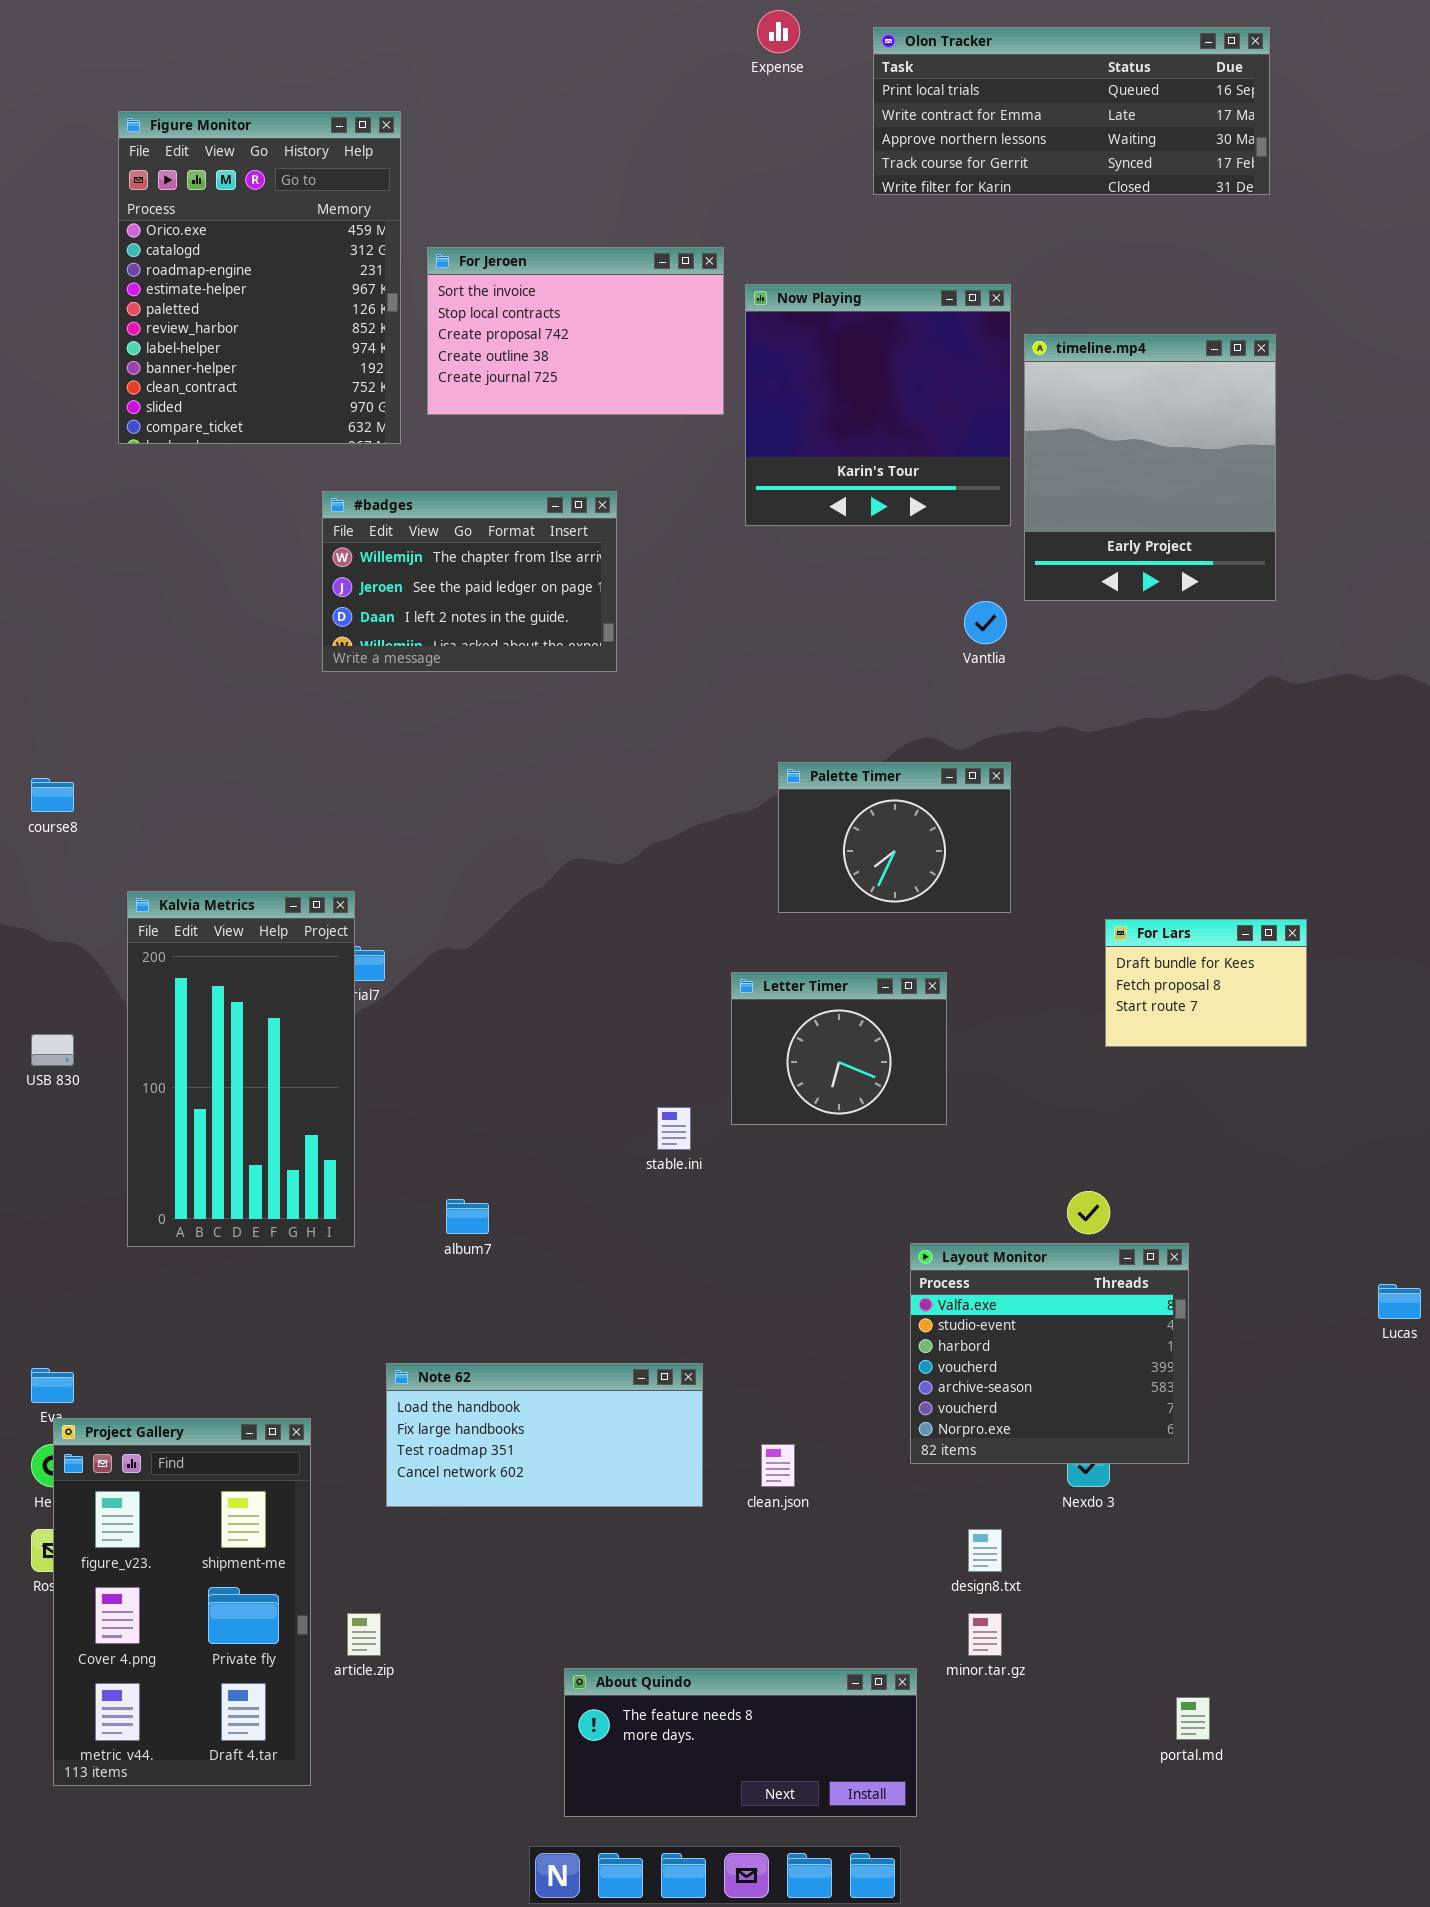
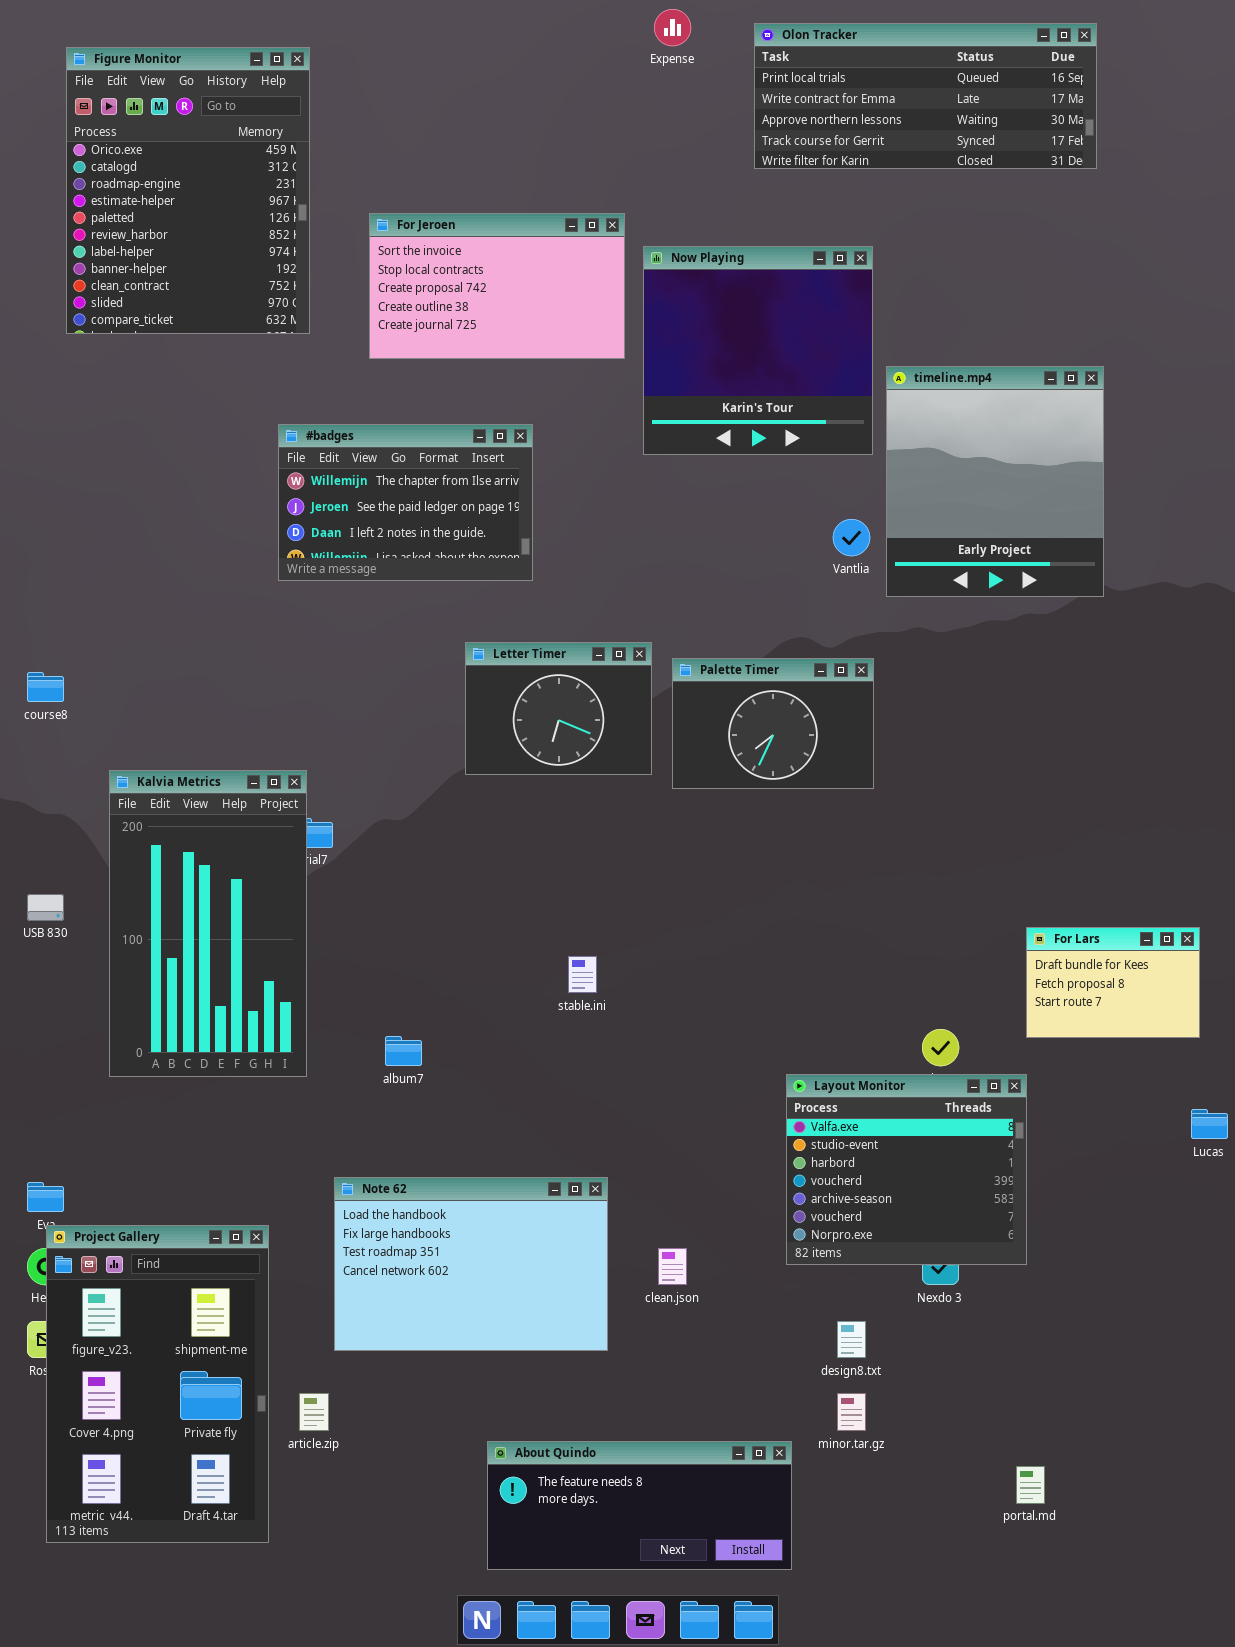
Figure Monitor: [118,111,401,444] -> [66,47,310,334], moved
timeline.mp4: [1024,334,1276,601] -> [886,366,1104,597], moved
For Lars: [1105,919,1307,1047] -> [1026,927,1200,1038], moved
Letter Timer: [731,972,947,1125] -> [465,642,652,775], moved
Note 62: [386,1363,703,1507] -> [334,1177,608,1351], resized

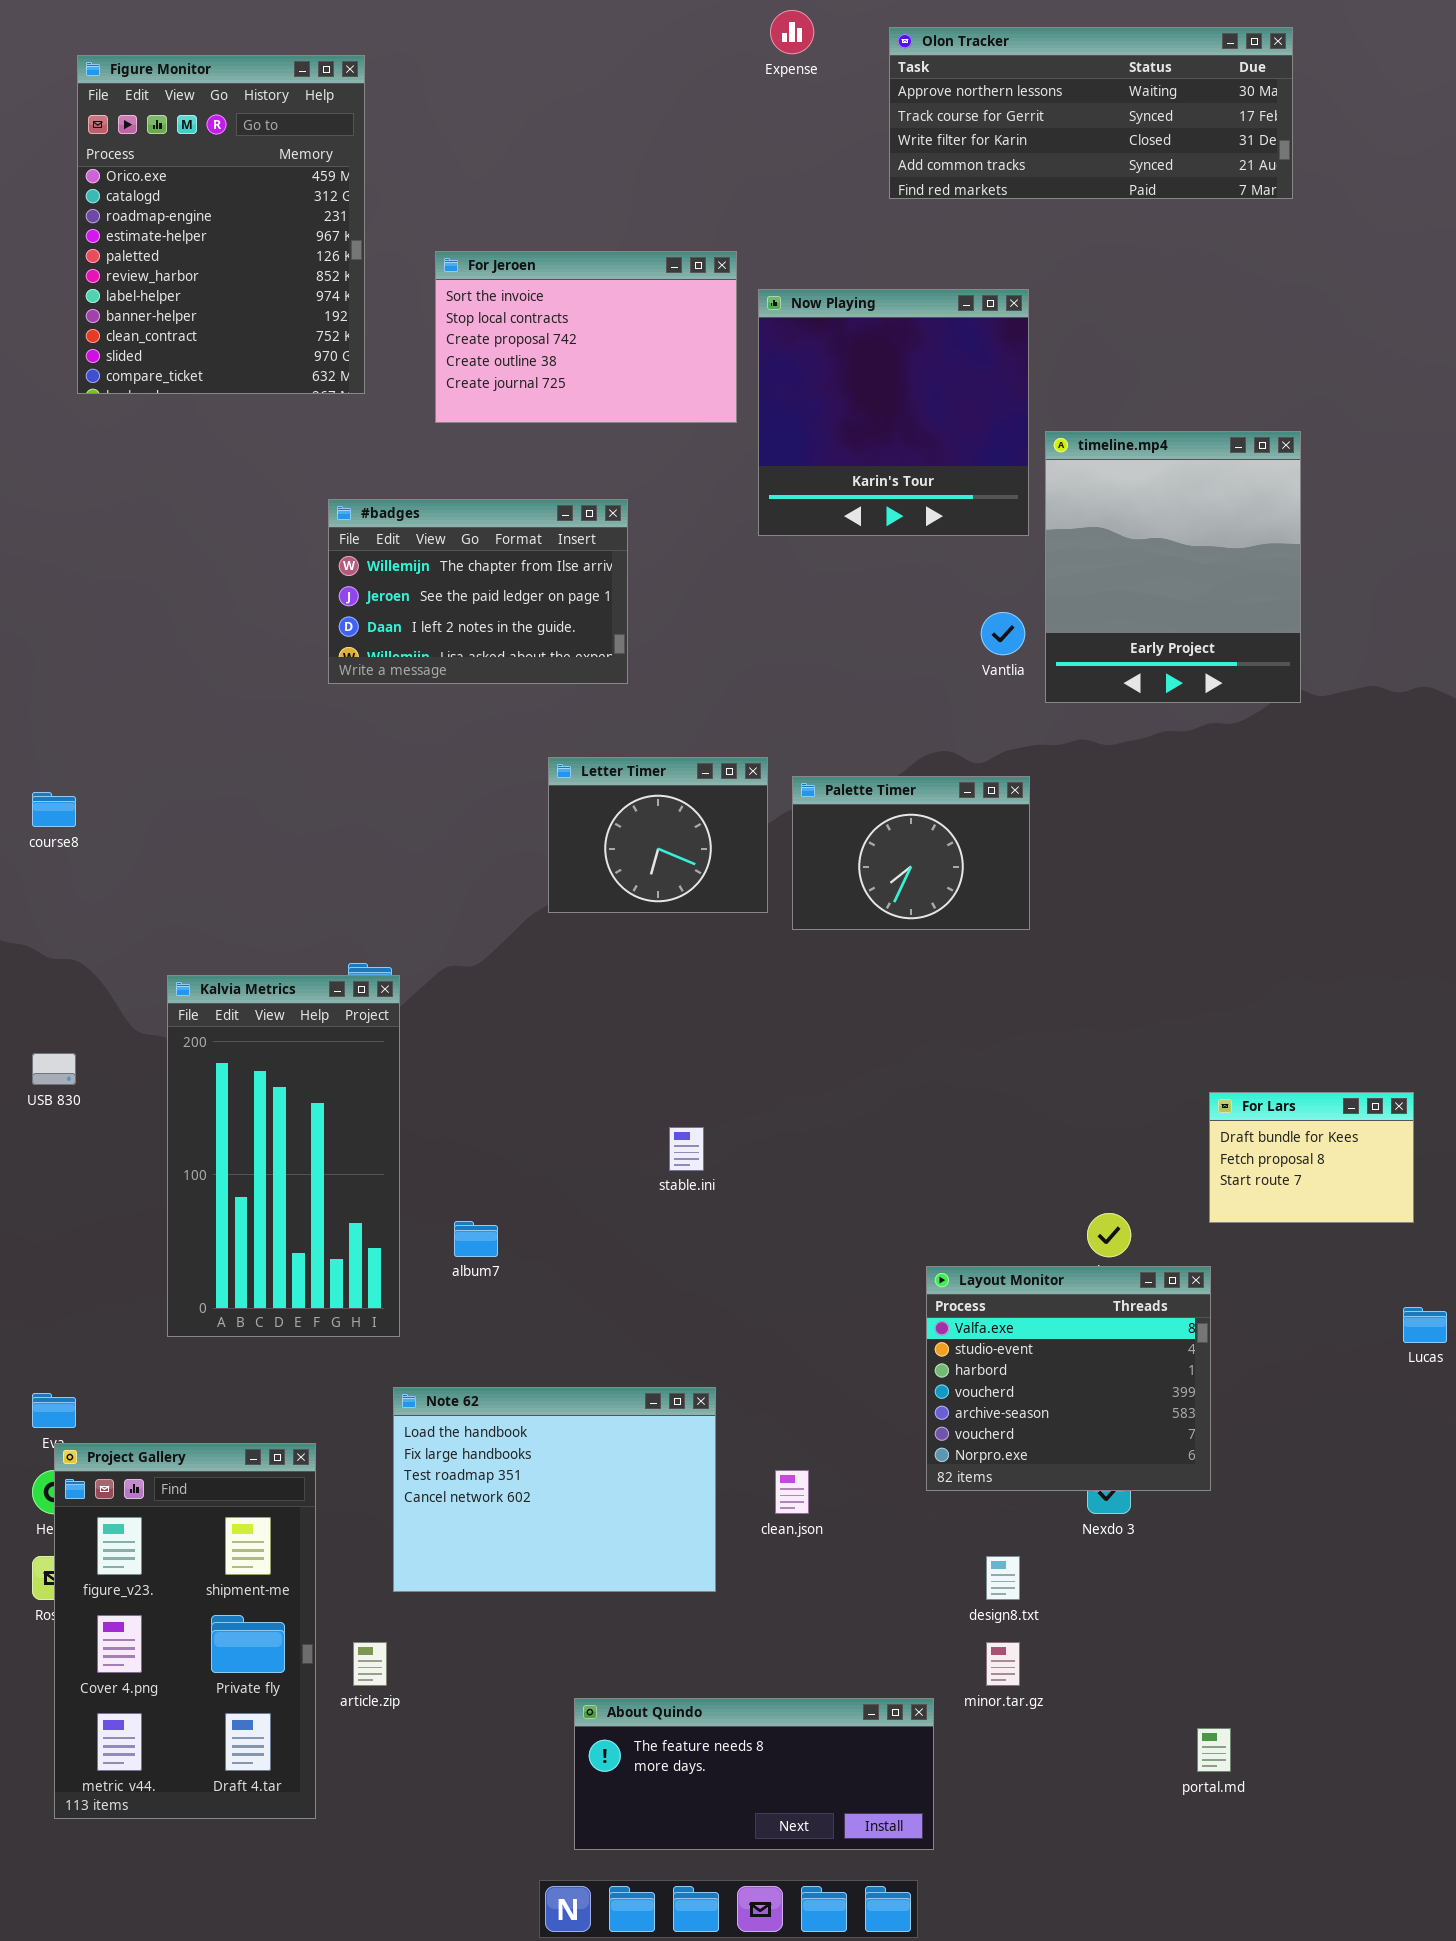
Olon Tracker: [754,23,1097,169] -> [889,27,1293,199], scrolled down 2 rows
Kalvia Metrics: [109,770,307,1077] -> [167,975,400,1337], moved

